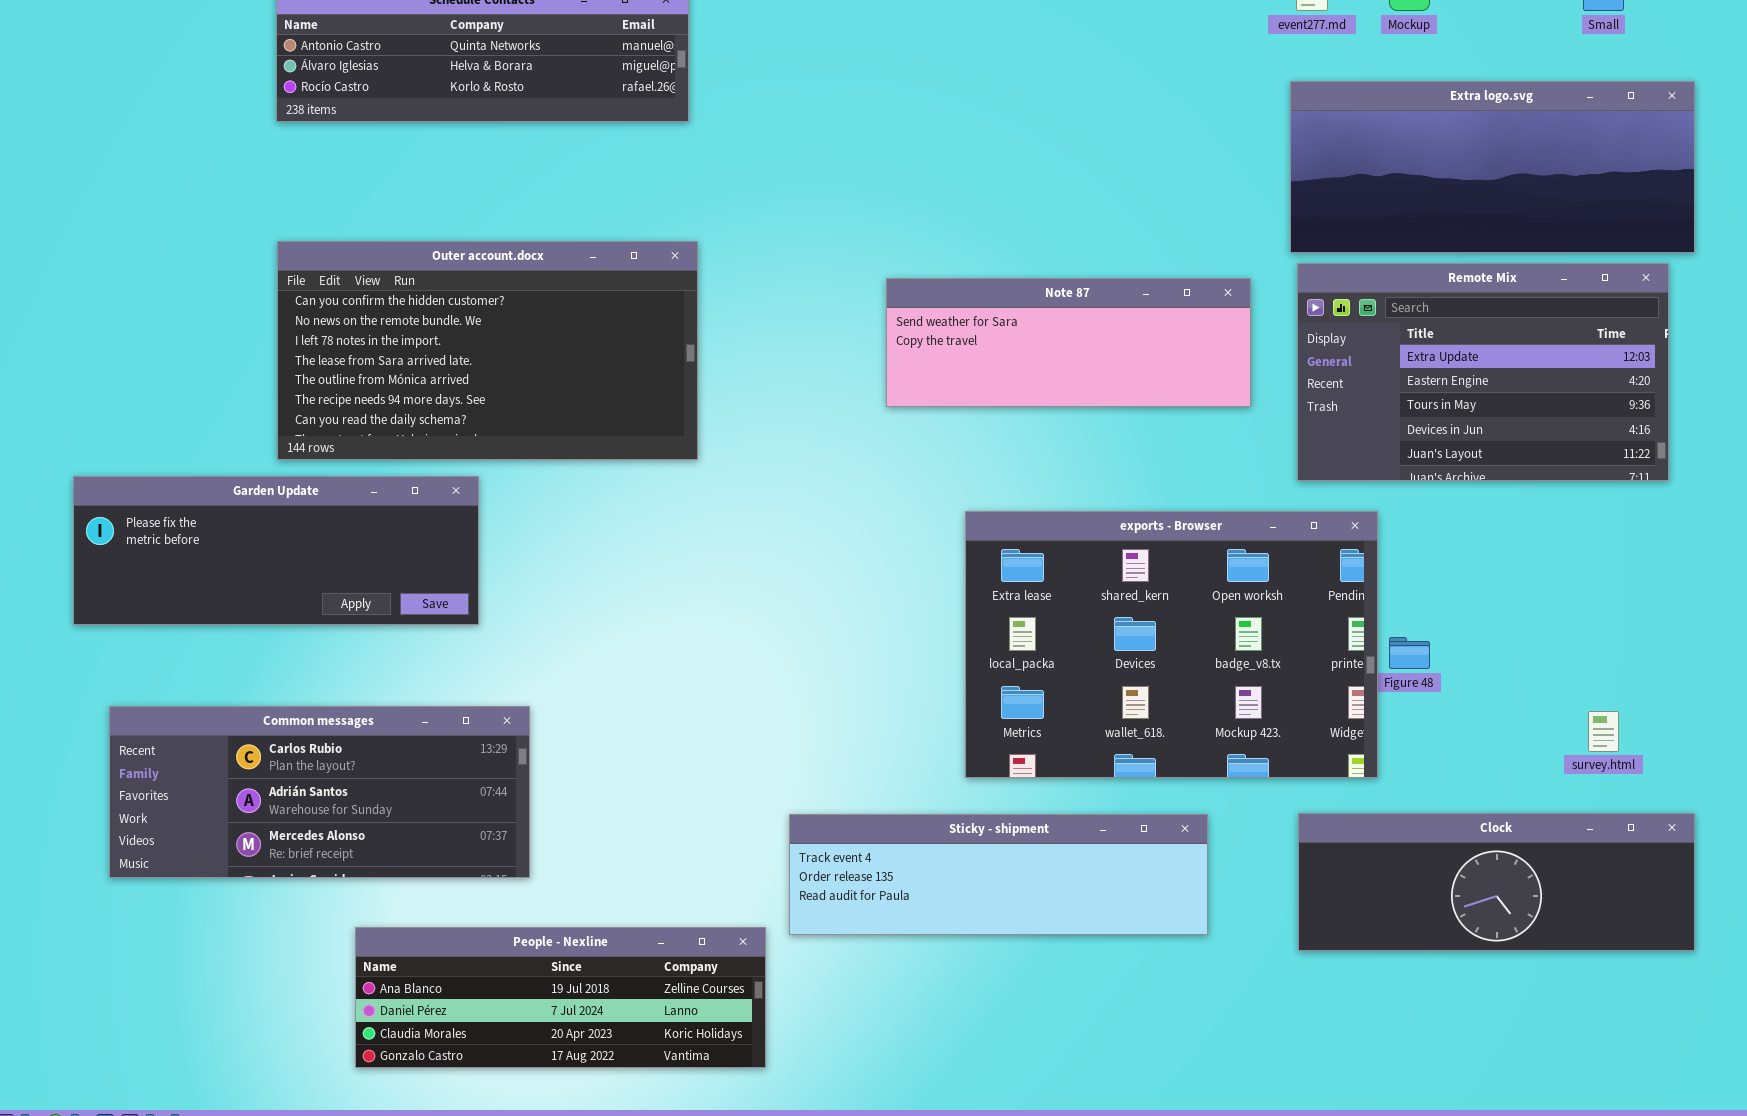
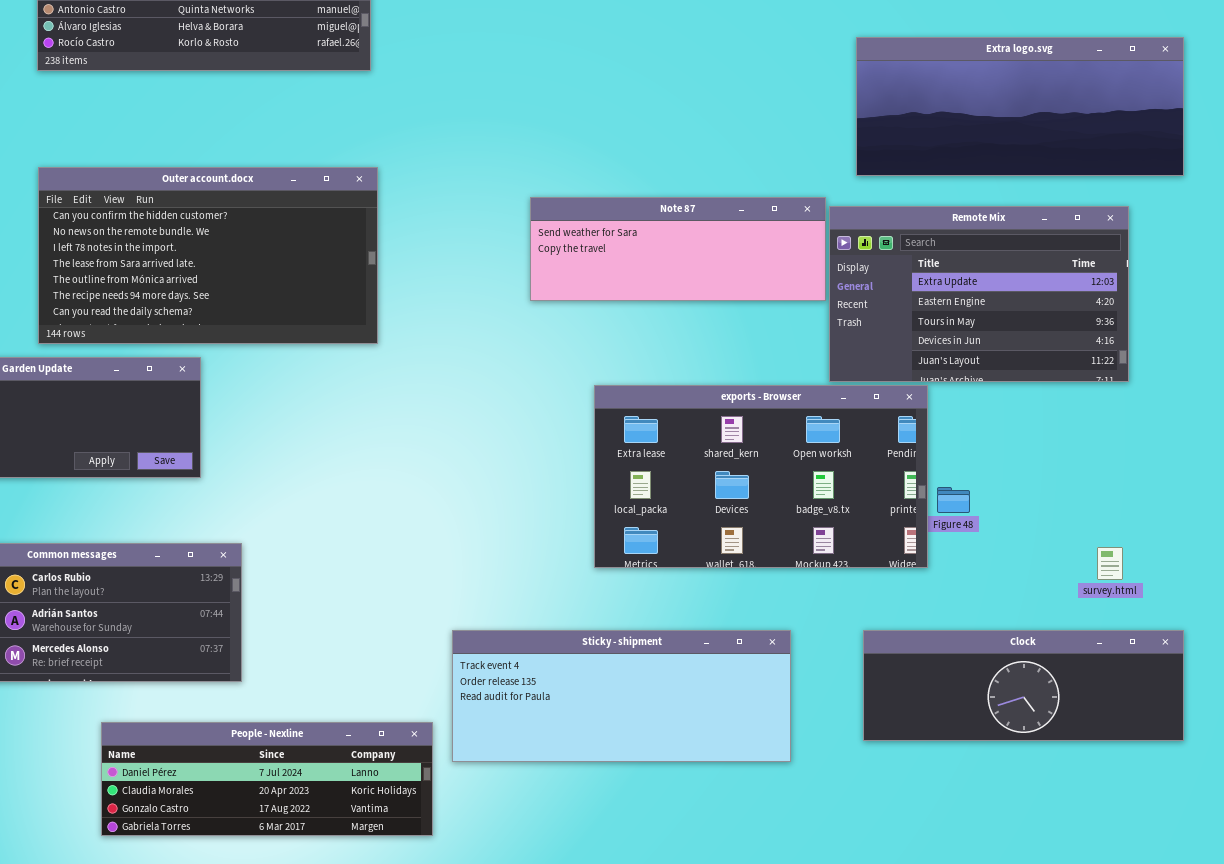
Remote Mix: [1297,263,1669,481] -> [829,206,1129,382], moved
exports - Browser: [965,511,1378,778] -> [594,385,928,568], resized
Sticky - shipment: [789,814,1208,935] -> [452,630,791,762], resized
People - Nexline: [355,927,766,1068] -> [101,722,433,836], scrolled down 1 row

